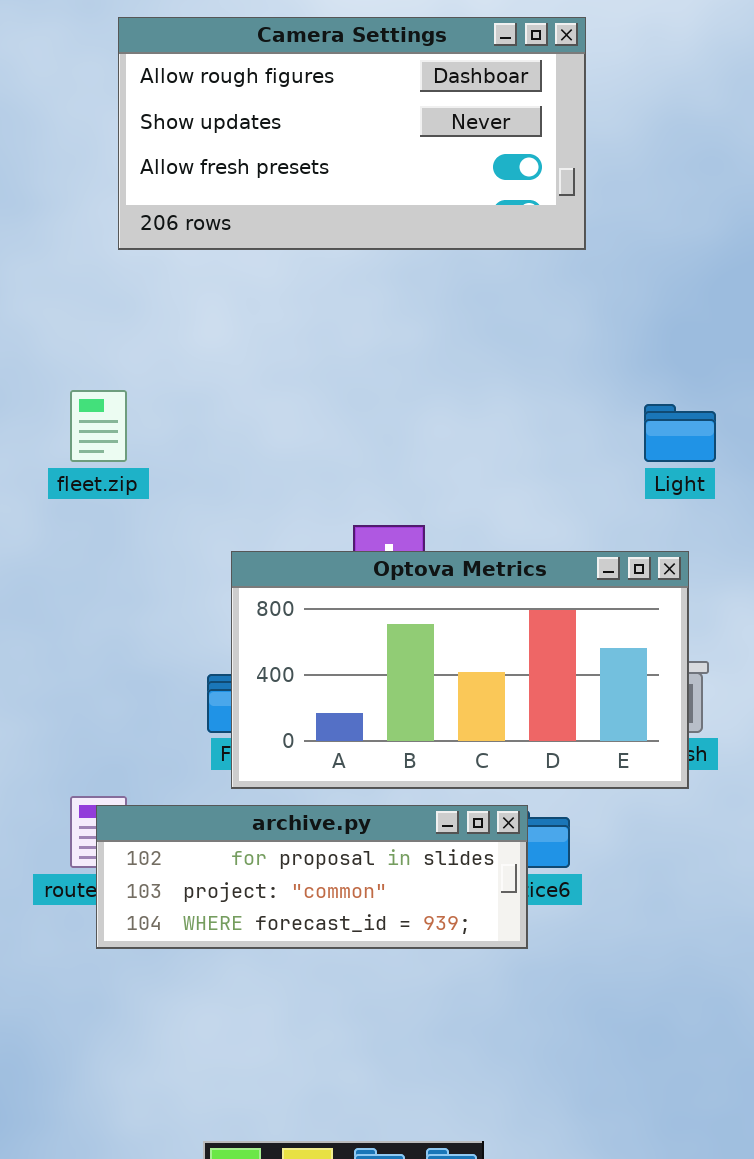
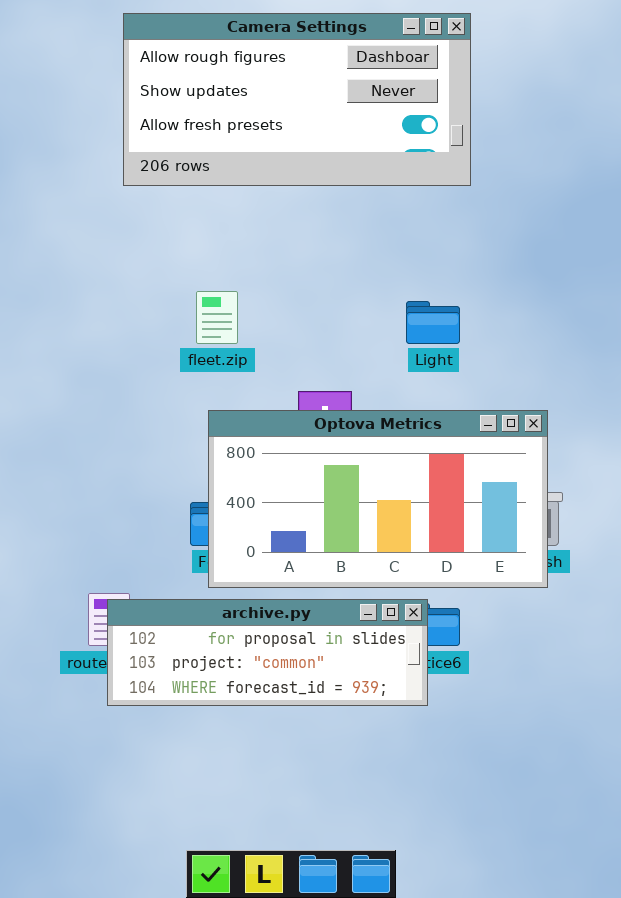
fleet.zip: [70,390,127,462] -> [196,291,238,344], moved
Light: [644,404,716,462] -> [406,301,460,344], moved

